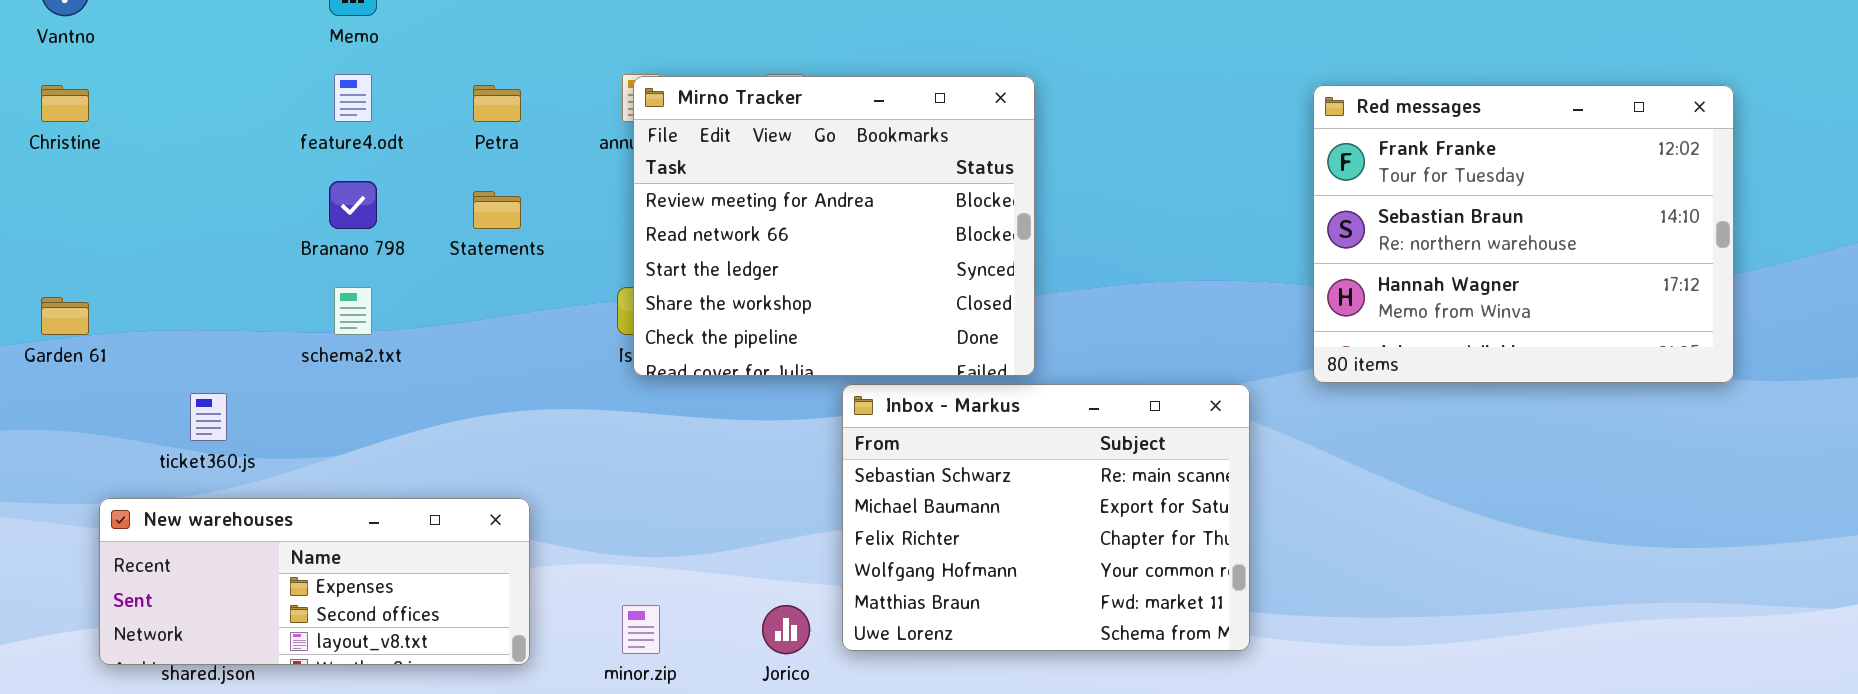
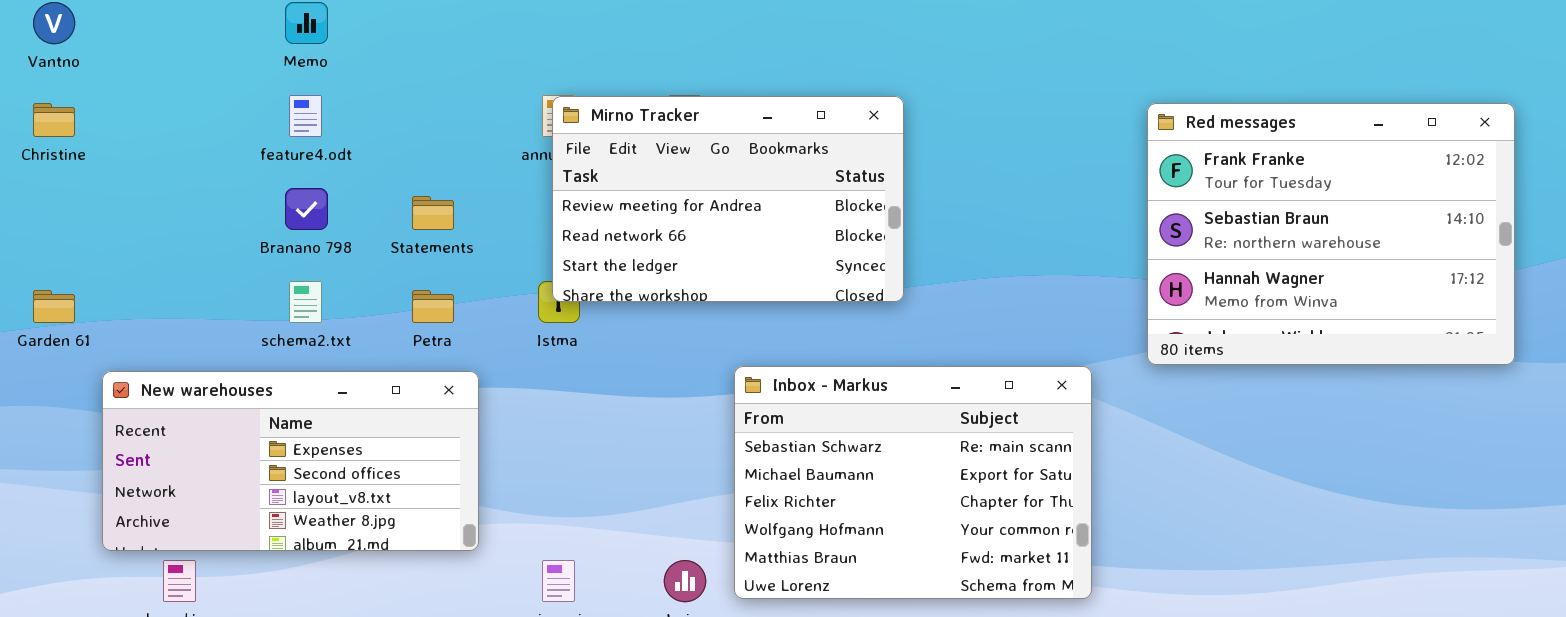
Mirno Tracker: [633,76,1035,376] -> [552,96,904,302], resized
Petra: [473,85,521,122] -> [412,290,454,323], moved
New warehouses: [99,498,530,665] -> [102,371,479,551], moved, resized

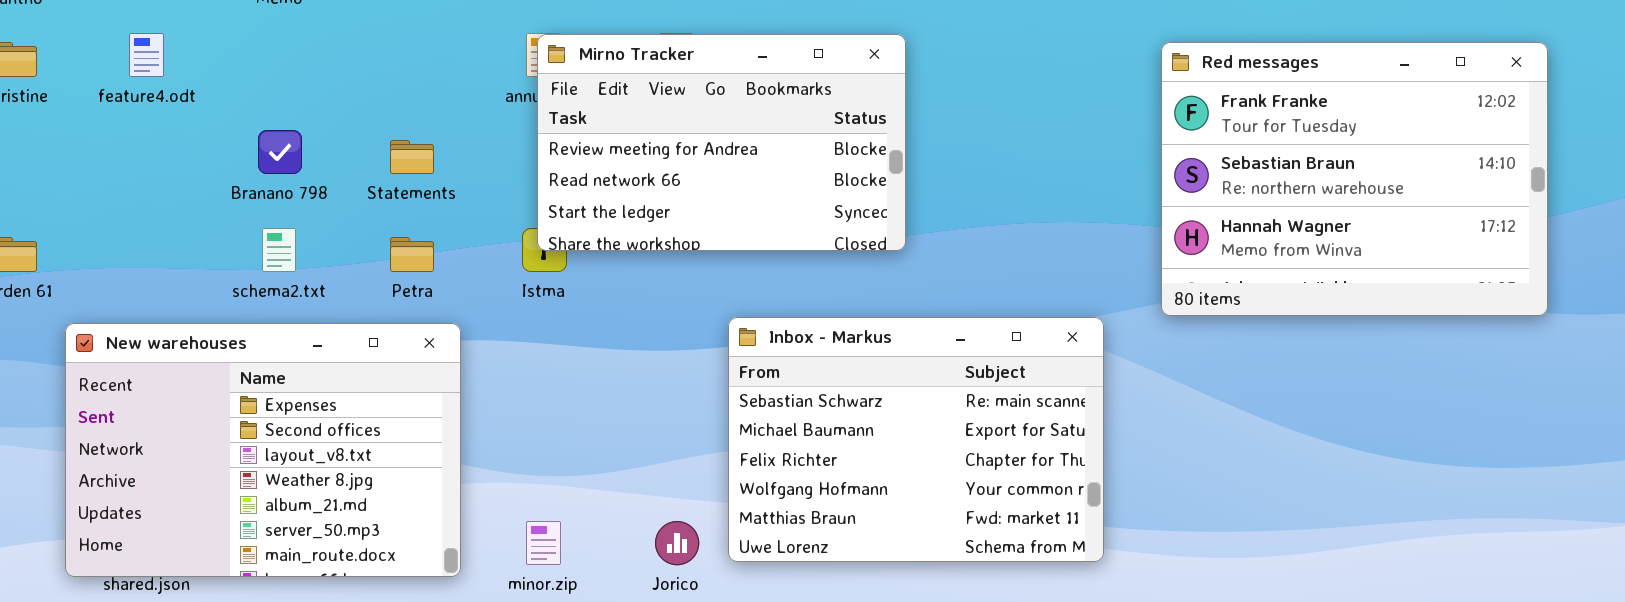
feature4.odt: [289,95,322,137] -> [129,33,164,77], moved
New warehouses: [102,371,479,551] -> [65,323,461,577], resized

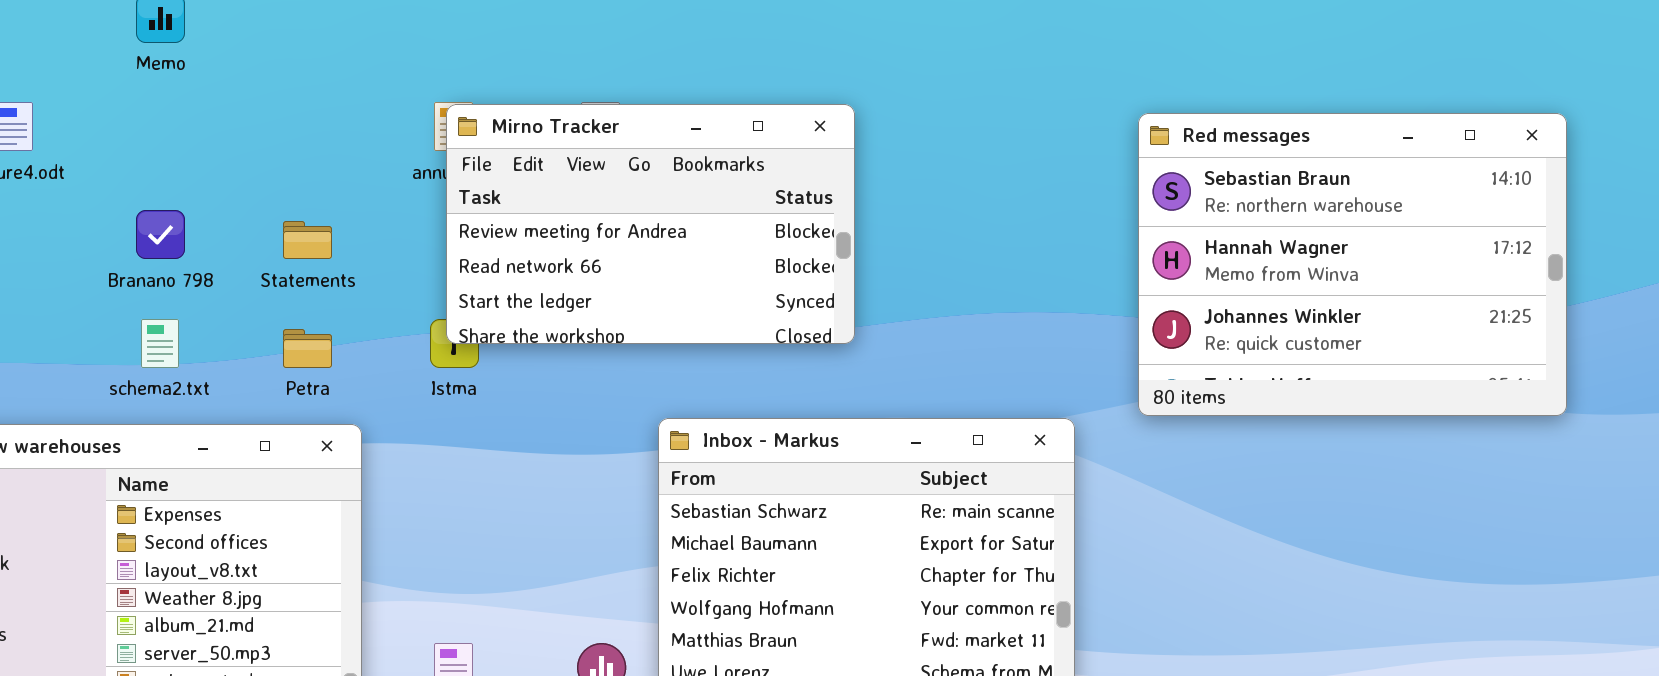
Red messages: [1161,42,1548,316] -> [1138,113,1567,416], scrolled down 1 row

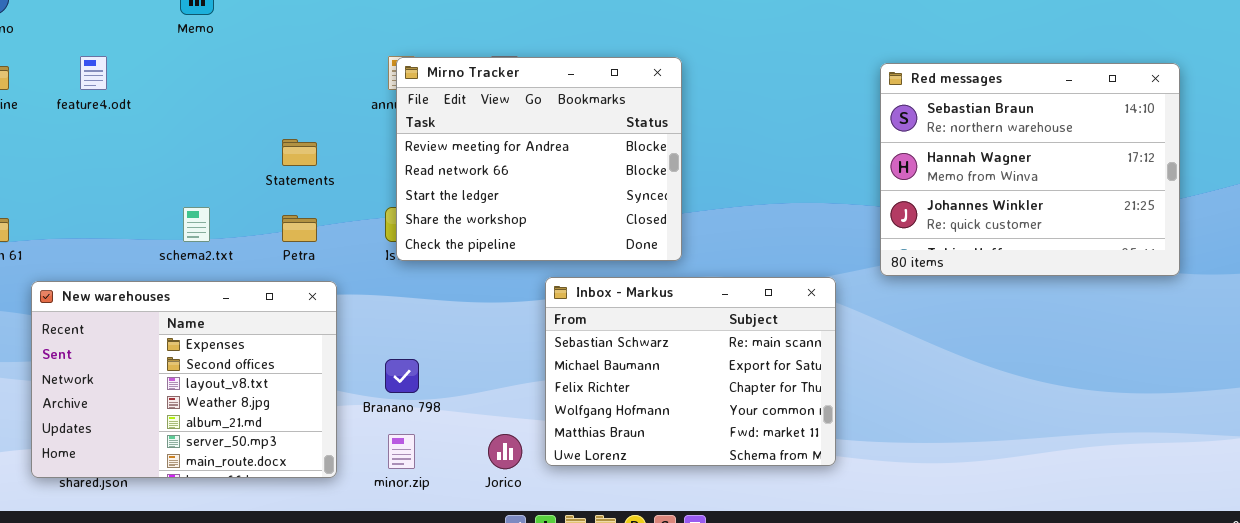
Mirno Tracker: [446,104,855,344] -> [396,57,682,261], resized
Branano 798: [136,210,185,259] -> [385,359,419,393], moved

